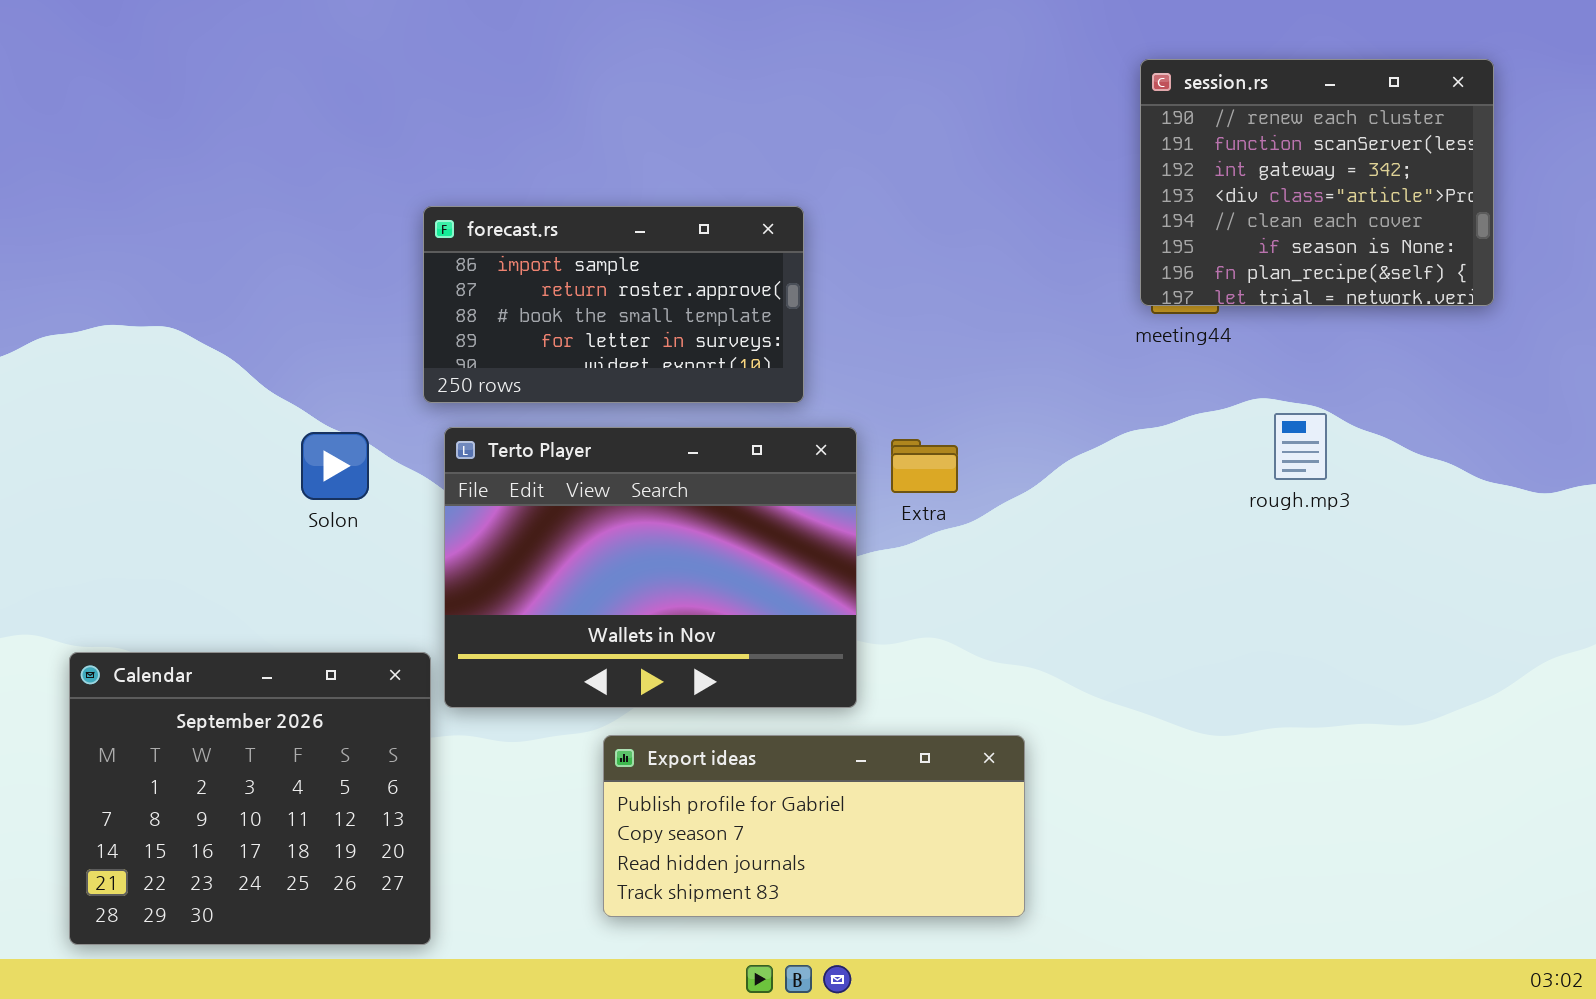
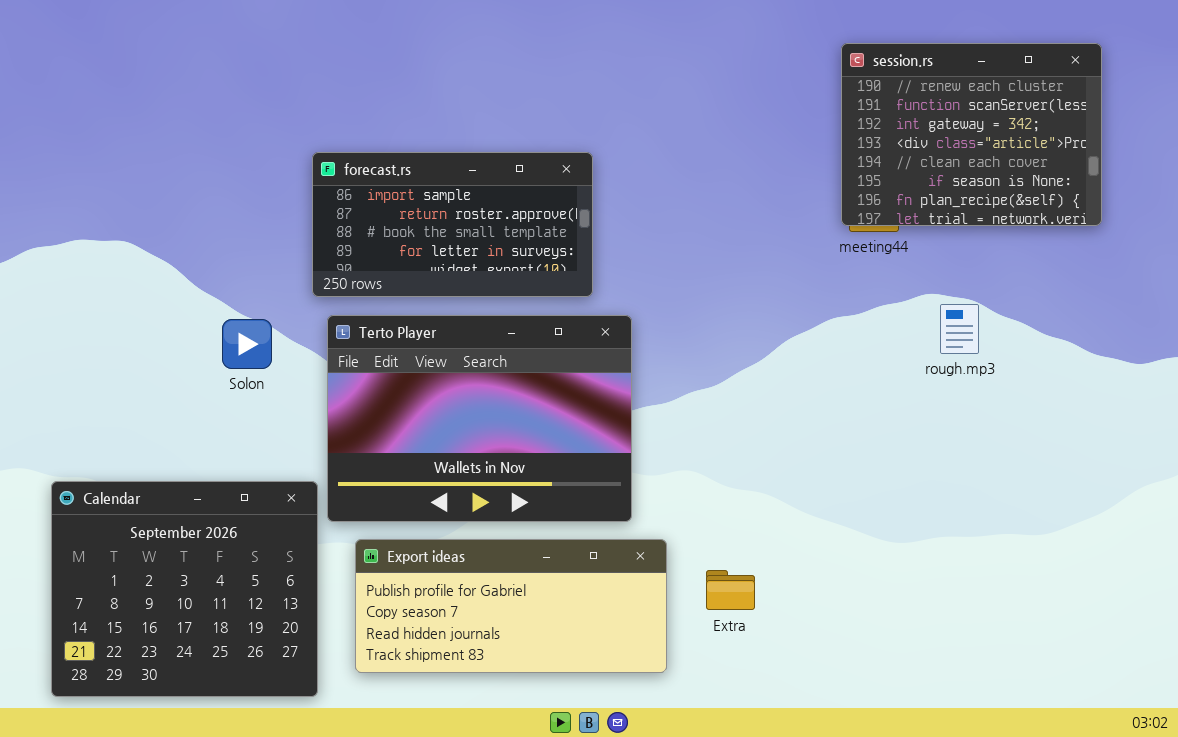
Extra: [891,439,958,493] -> [706,570,755,610], moved
Export ideas: [603,735,1025,917] -> [355,539,667,673], moved

